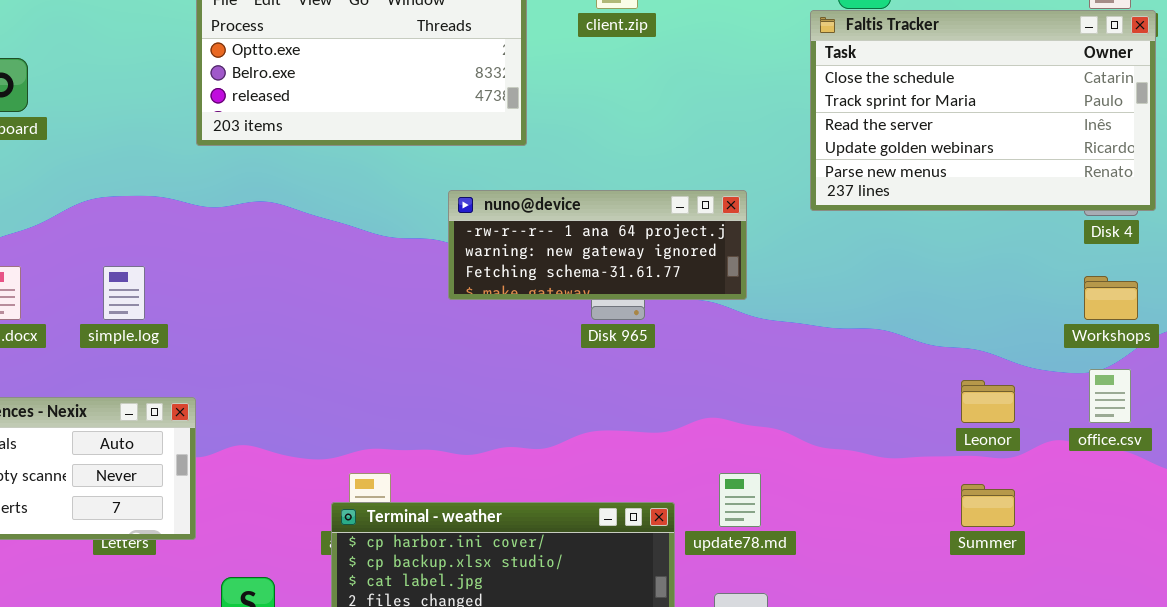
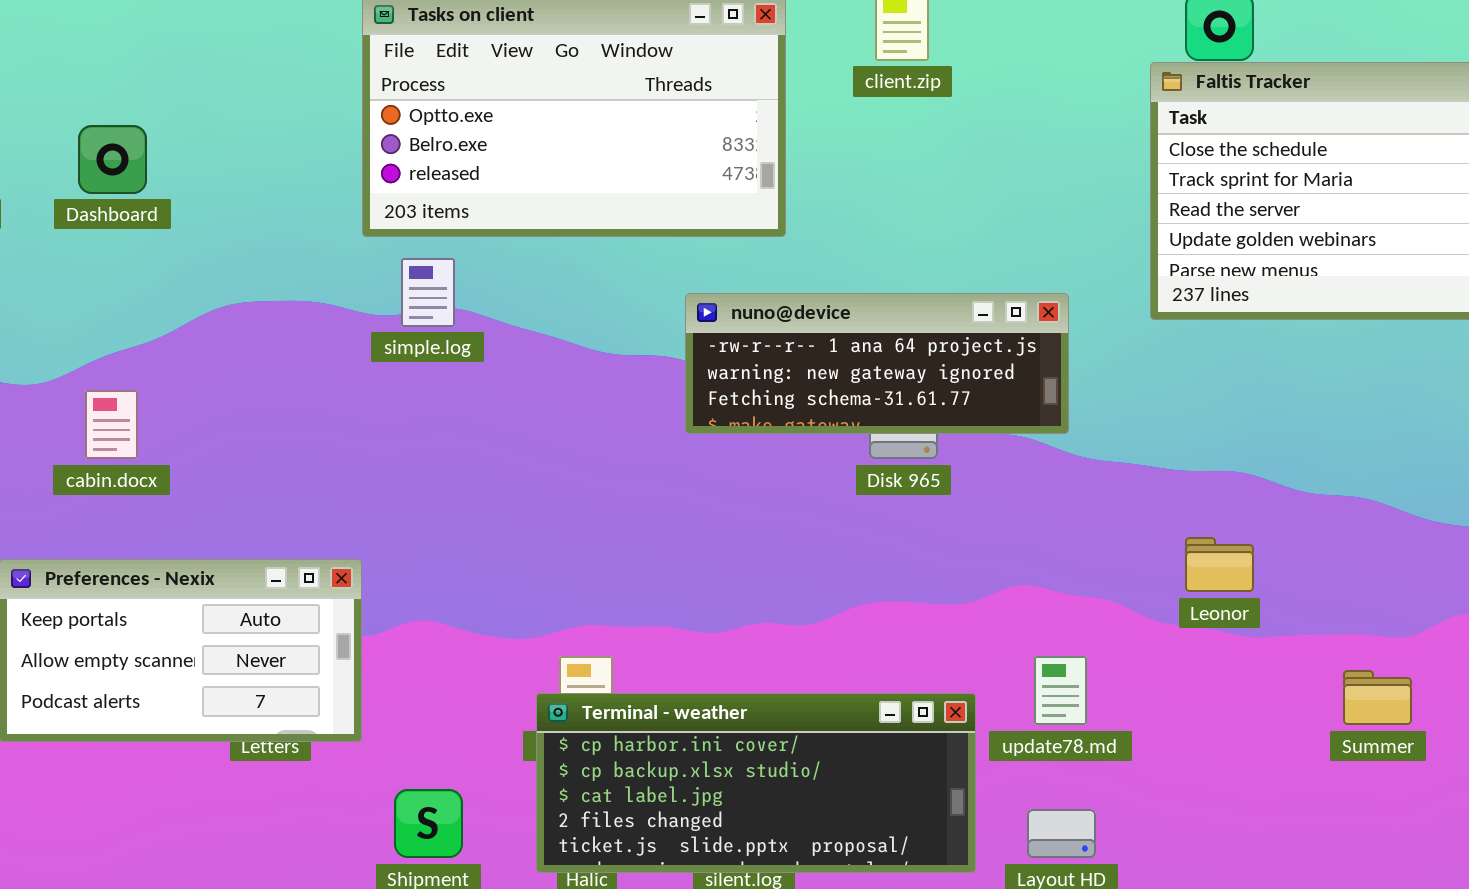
simple.log: [103,266,145,320] -> [401,258,455,327], moved
Leonor: [961,380,1015,423] -> [1185,537,1254,592], moved

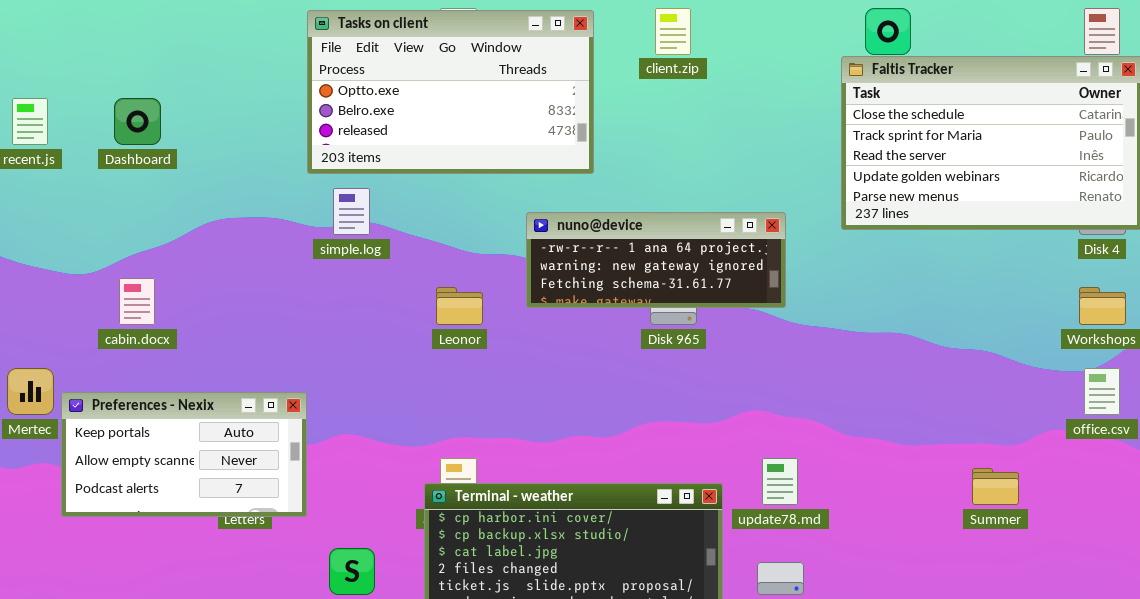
Leonor: [1185,537,1254,592] -> [436,287,483,325], moved

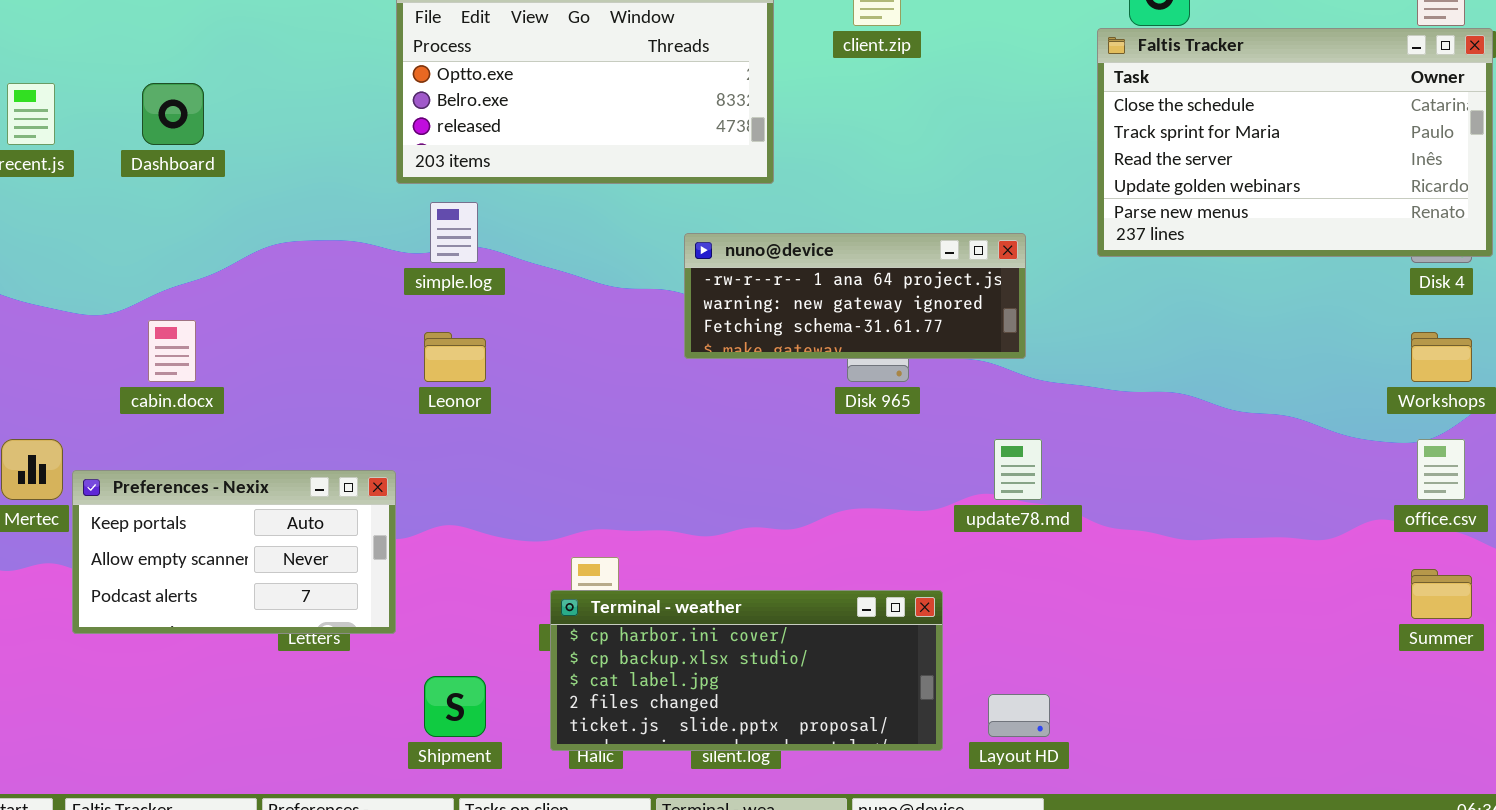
Leonor: [436,287,483,325] -> [424,332,486,382], moved
update78.md: [762,458,798,505] -> [994,439,1042,500], moved
Summer: [972,468,1019,505] -> [1411,569,1472,619], moved

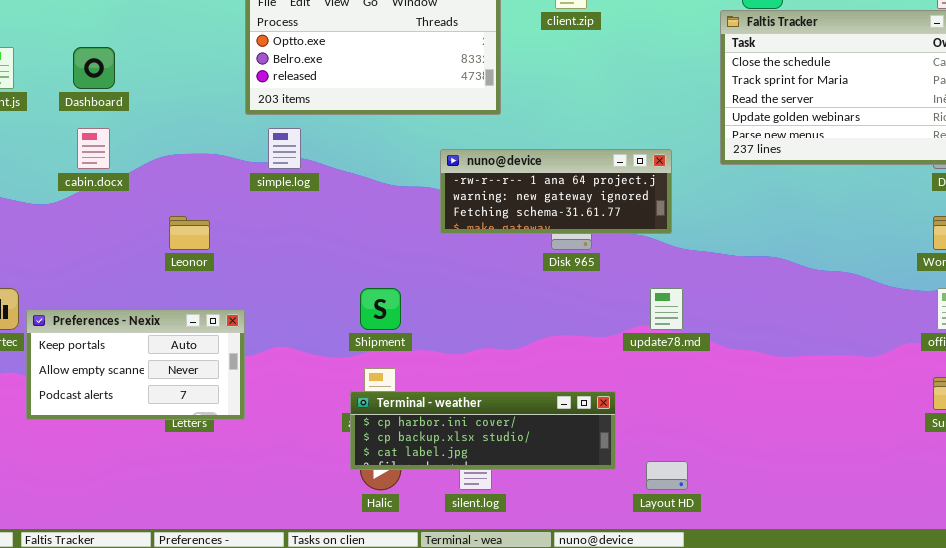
cabin.docx: [148,320,196,382] -> [77,128,110,169], moved
Leonor: [424,332,486,382] -> [169,216,210,250], moved
Terminal - weather: [550,590,943,751] -> [350,391,616,470], resized
Shipment: [424,676,486,737] -> [360,288,401,330], moved

